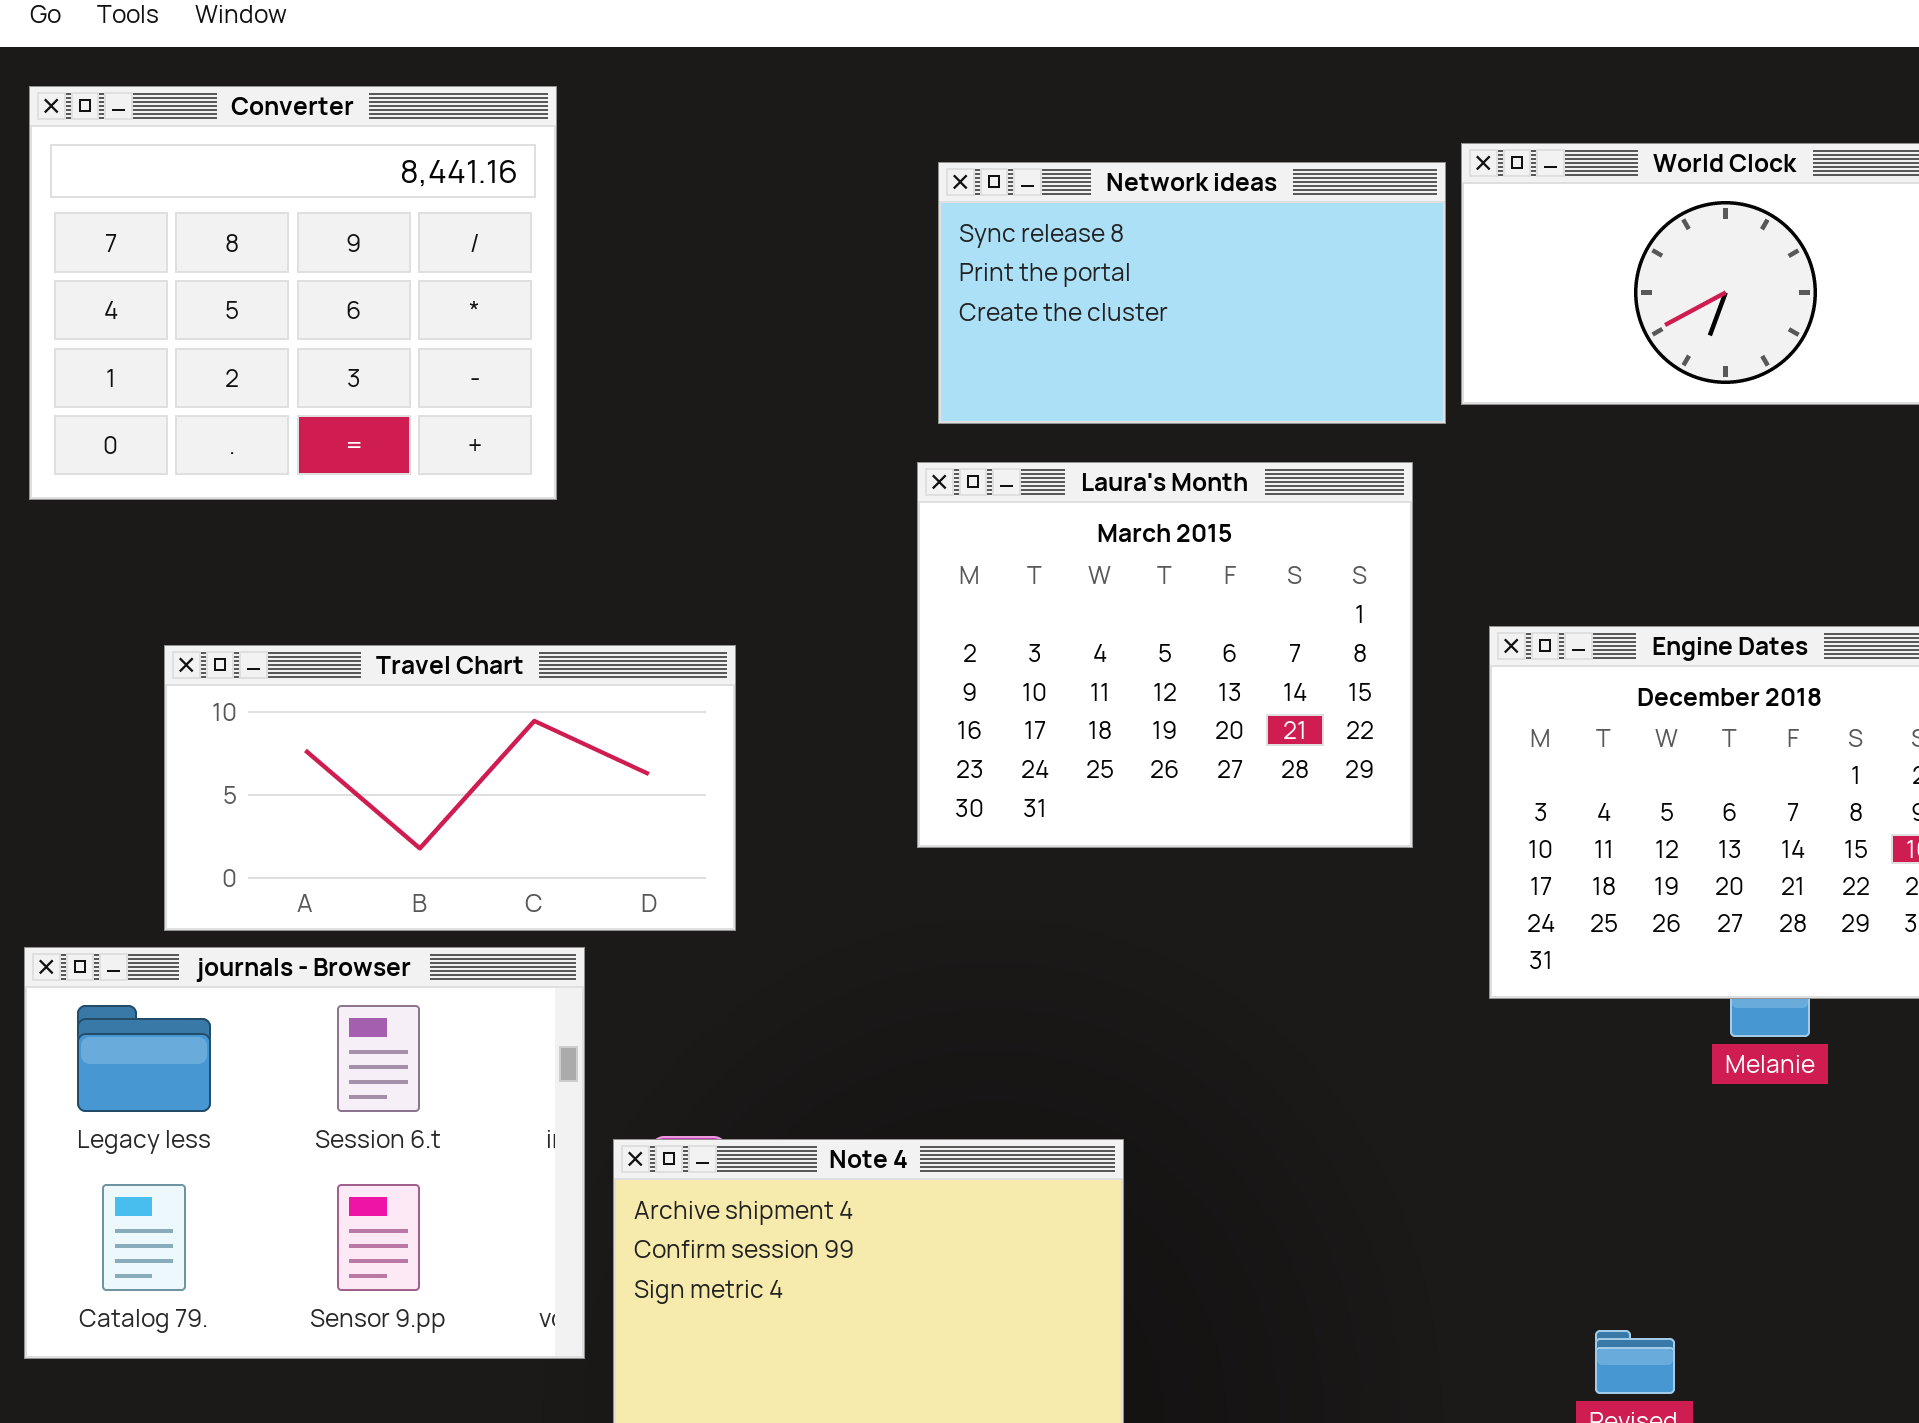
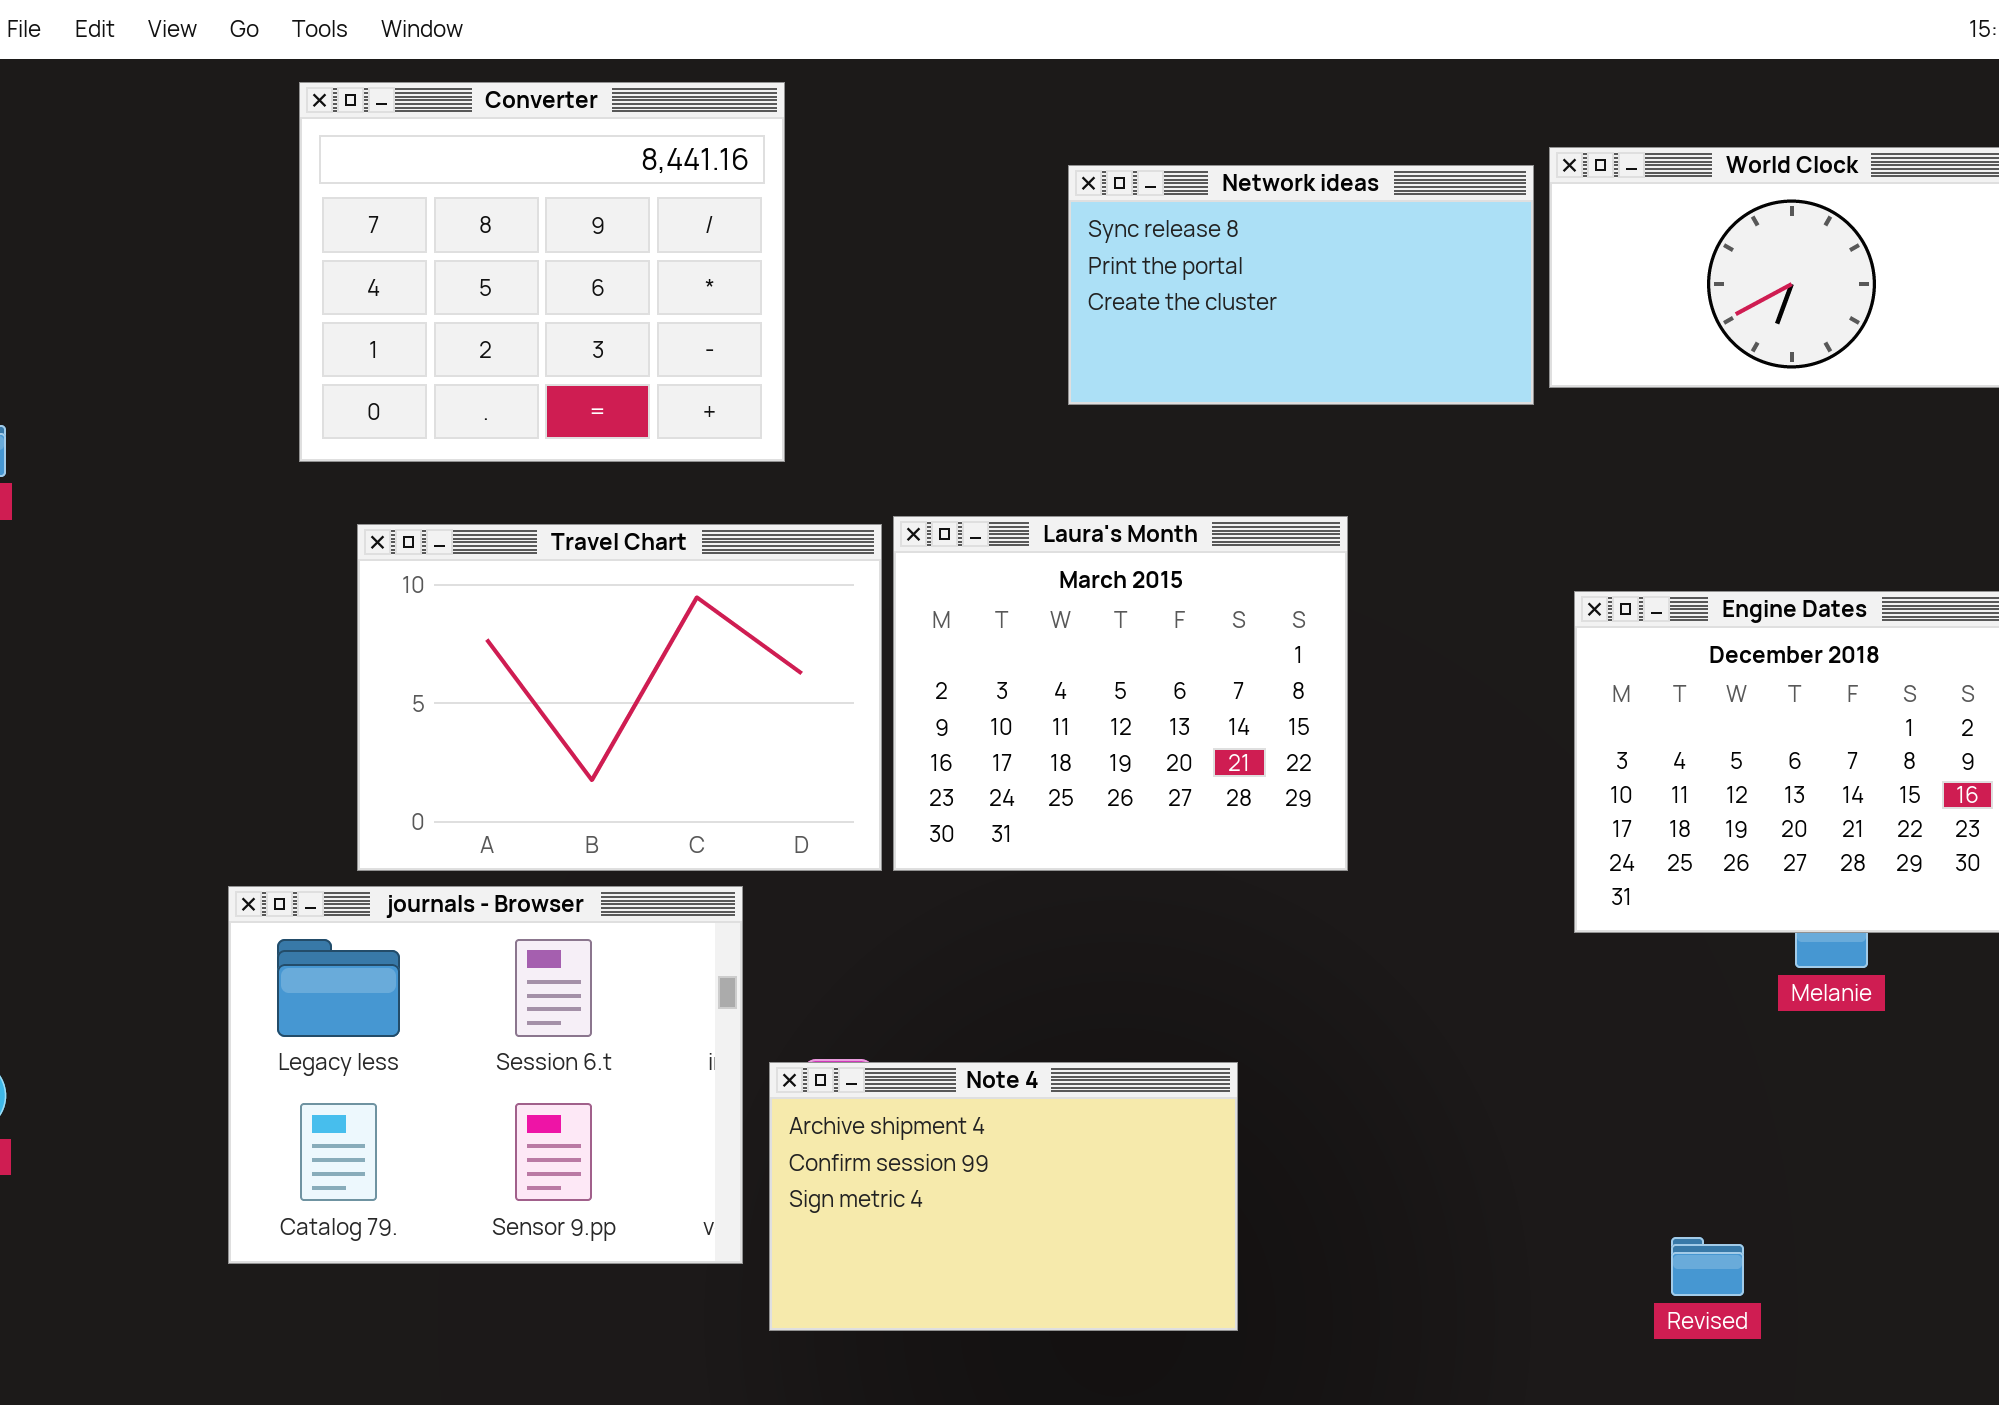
Converter: [29,86,557,500] -> [299,82,785,462], moved
Laura's Month: [917,462,1413,848] -> [893,516,1348,871], moved
Travel Chart: [164,645,736,931] -> [357,524,882,871], resized

